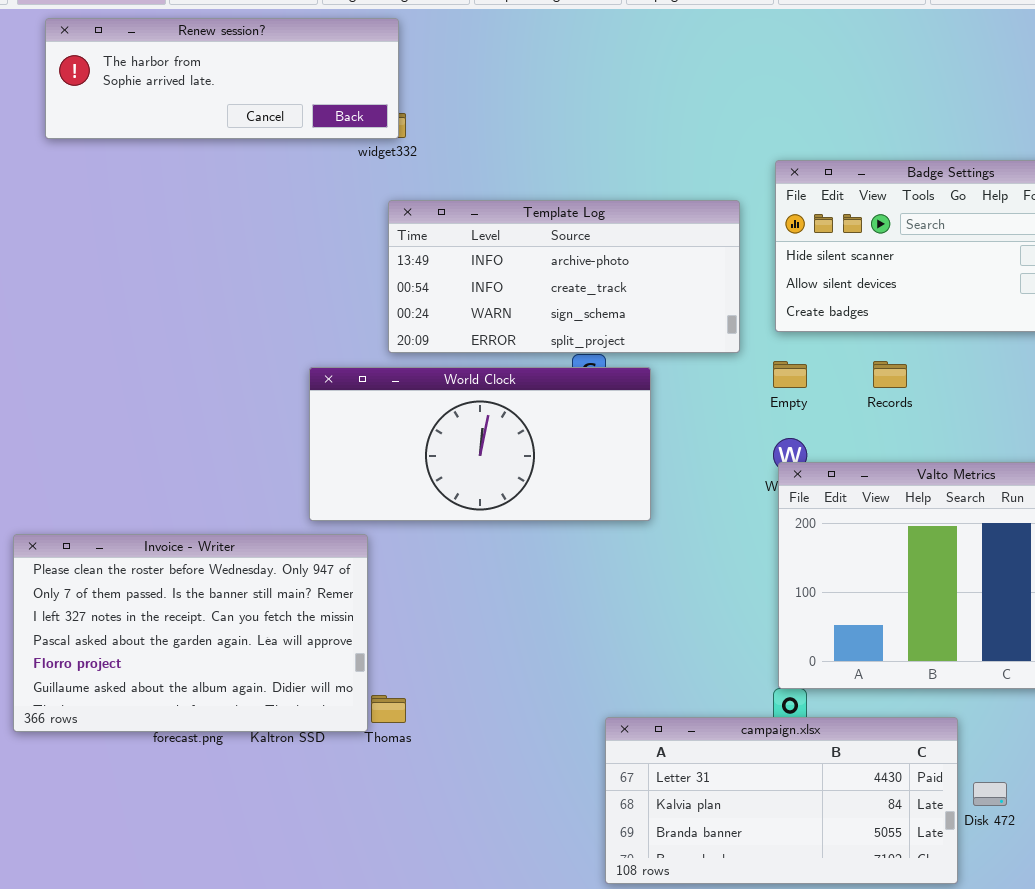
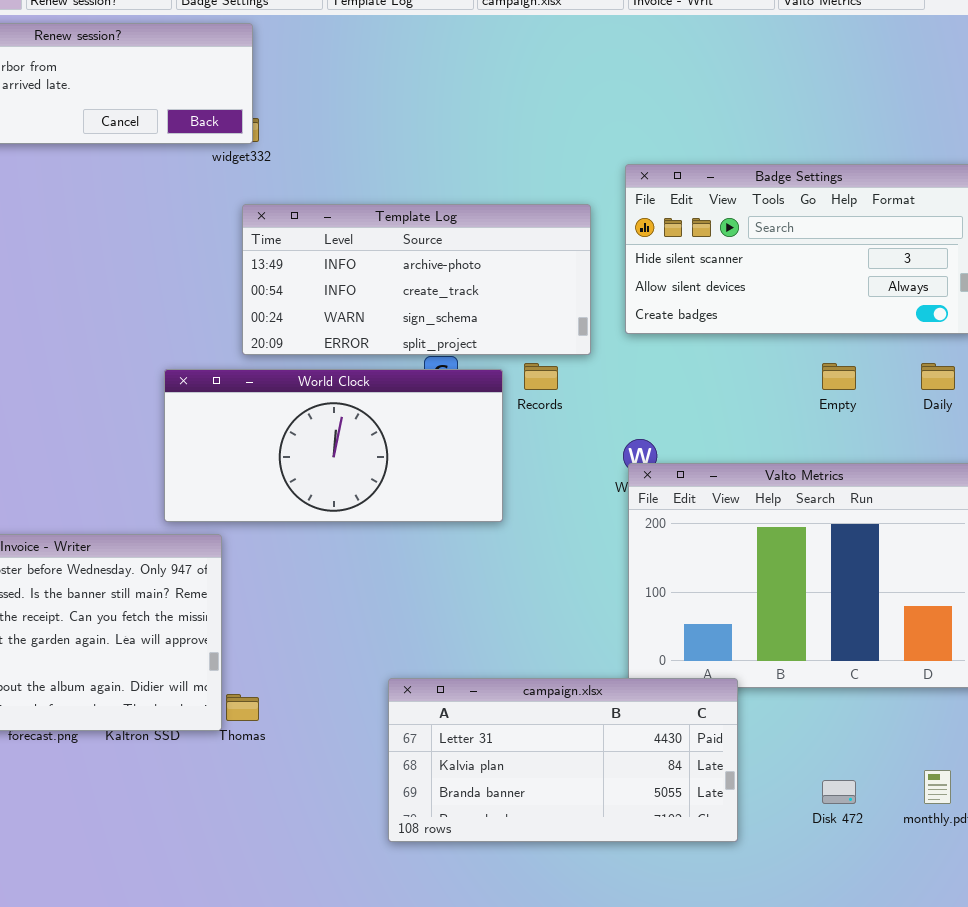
Empty: [773,361,807,388] -> [822,363,856,390], moved
Records: [873,361,907,388] -> [524,363,558,390], moved
campaign.xlsx: [605,717,958,884] -> [388,678,738,842], moved

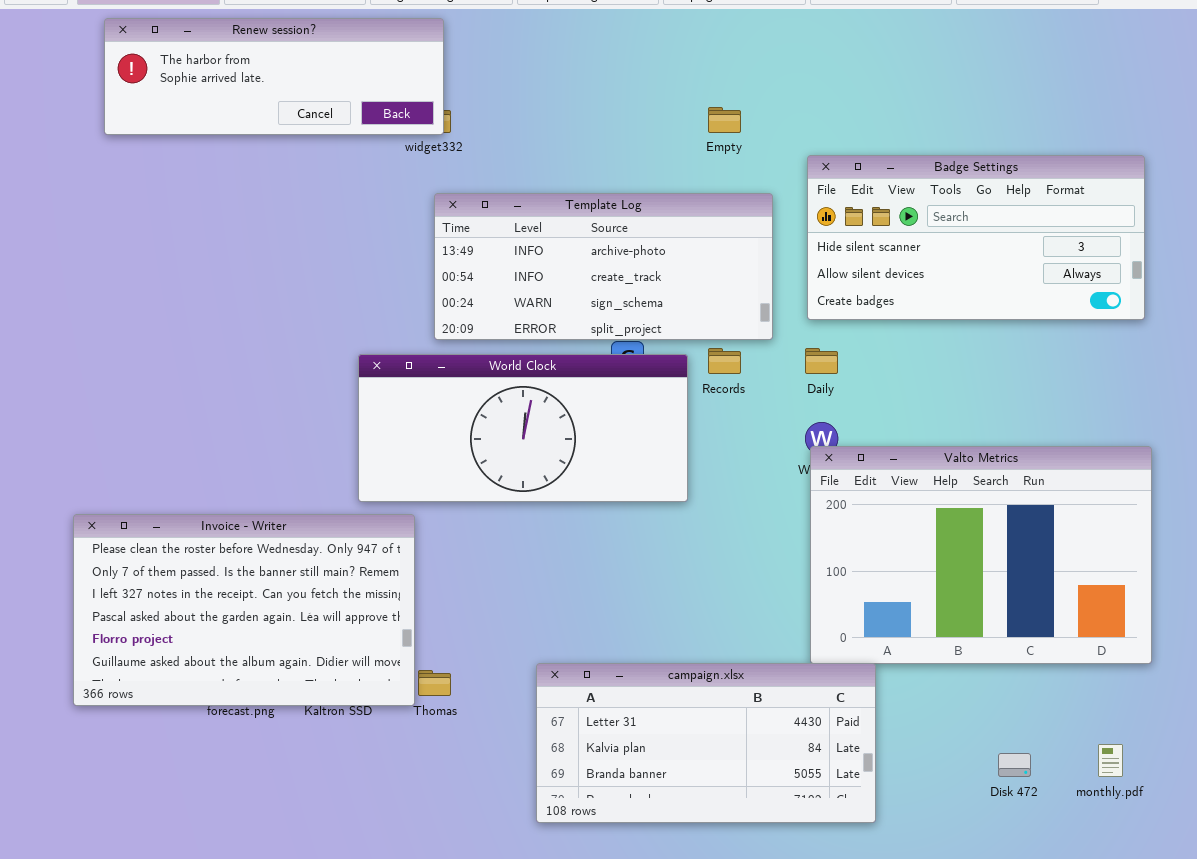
Empty: [822,363,856,390] -> [708,107,741,133], moved
Daily: [921,363,955,390] -> [805,348,838,374], moved
campaign.xlsx: [388,678,738,842] -> [536,663,876,823], moved

